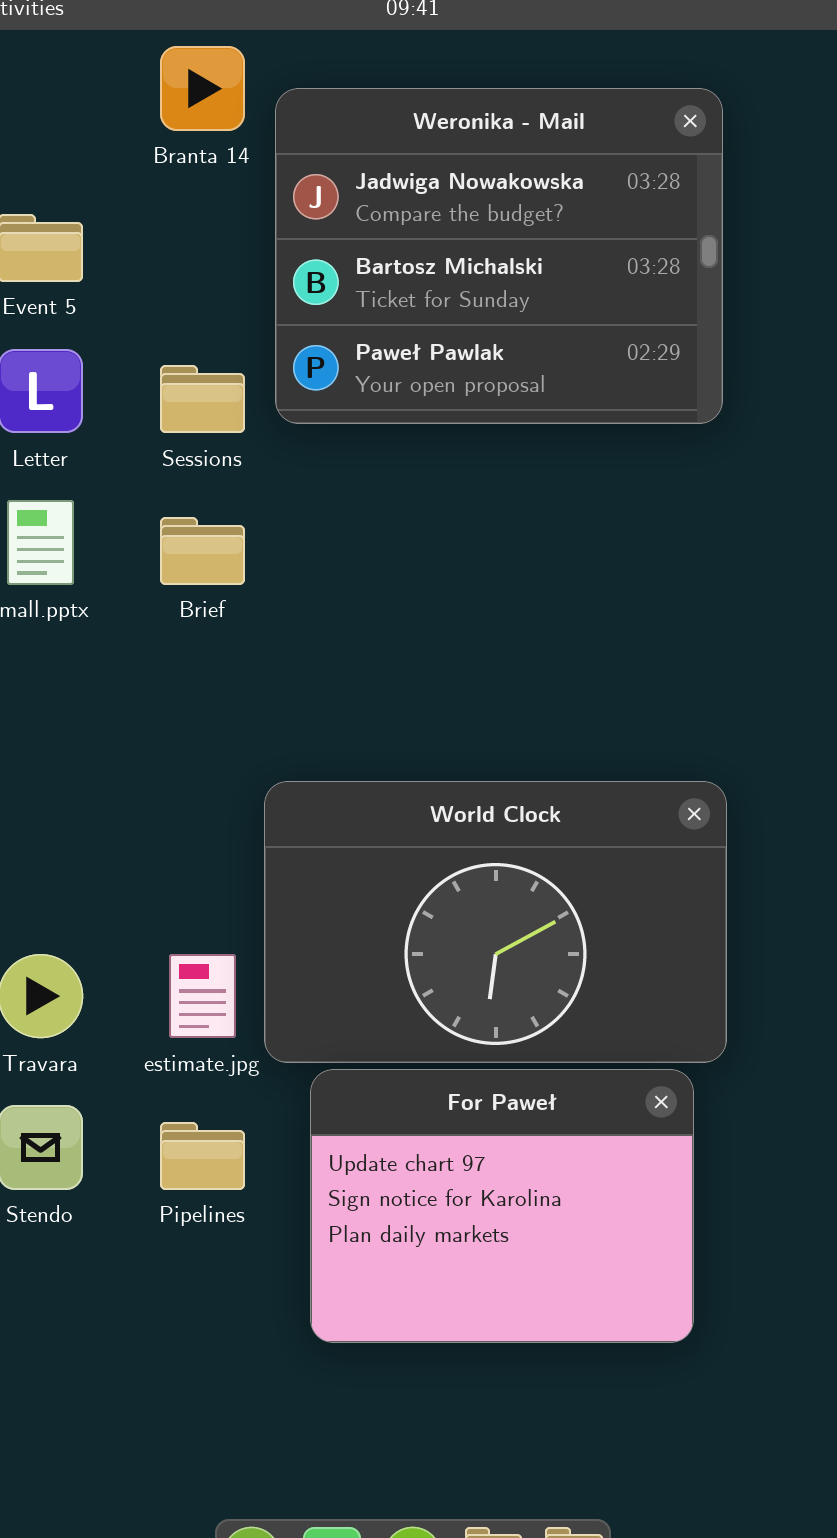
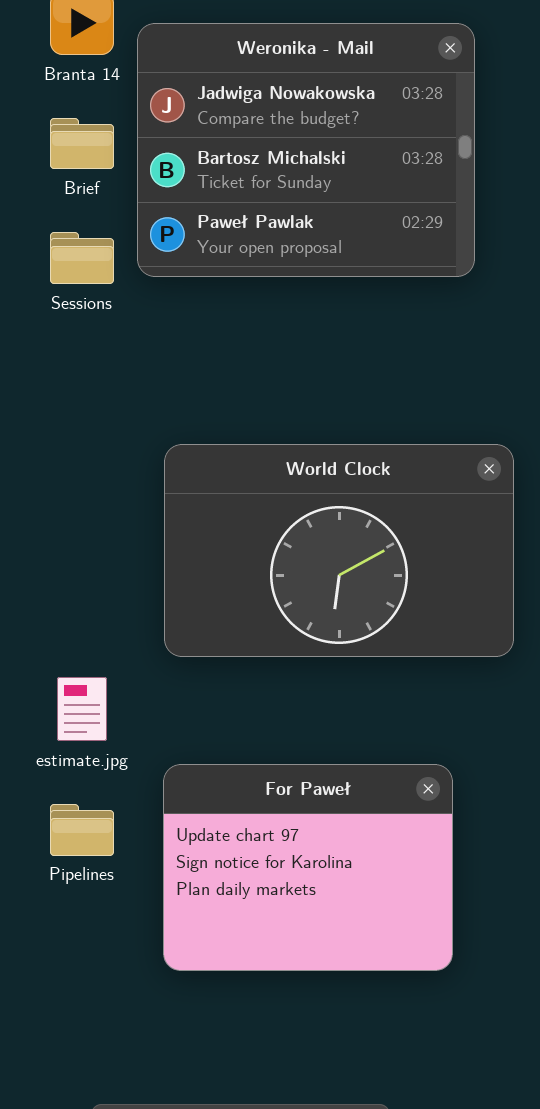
Brief: [160,517,245,585] -> [50,118,114,169], moved
World Clock: [264,781,727,1063] -> [164,444,514,657], moved

